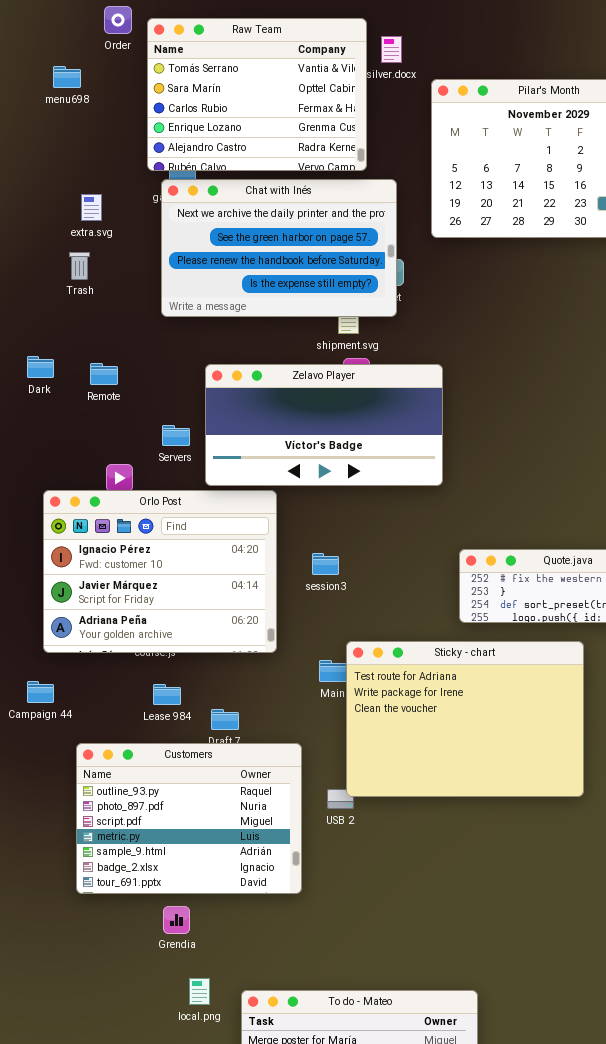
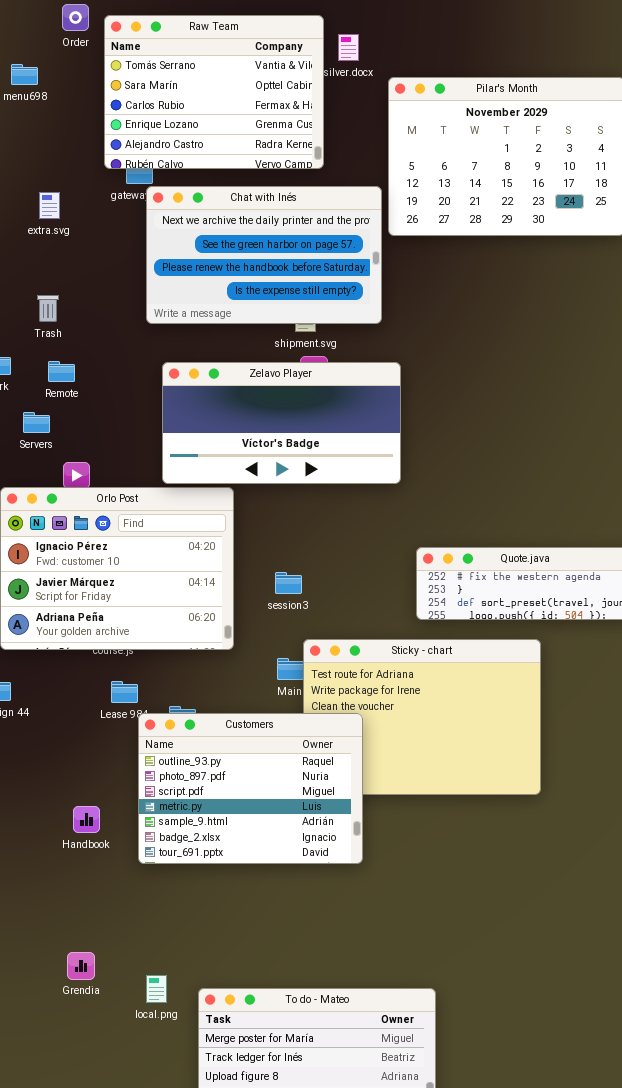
Chat with Inés: [161,179,397,317] -> [146,186,382,324], moved
Trash: [69,252,90,280] -> [37,295,59,322], moved
Servers: [162,425,190,446] -> [23,412,50,433], moved
session3: [312,553,339,575] -> [275,572,302,594], moved
Customers: [76,743,302,894] -> [138,713,363,864], moved
Grendia: [163,906,190,934] -> [67,952,95,980], moved

